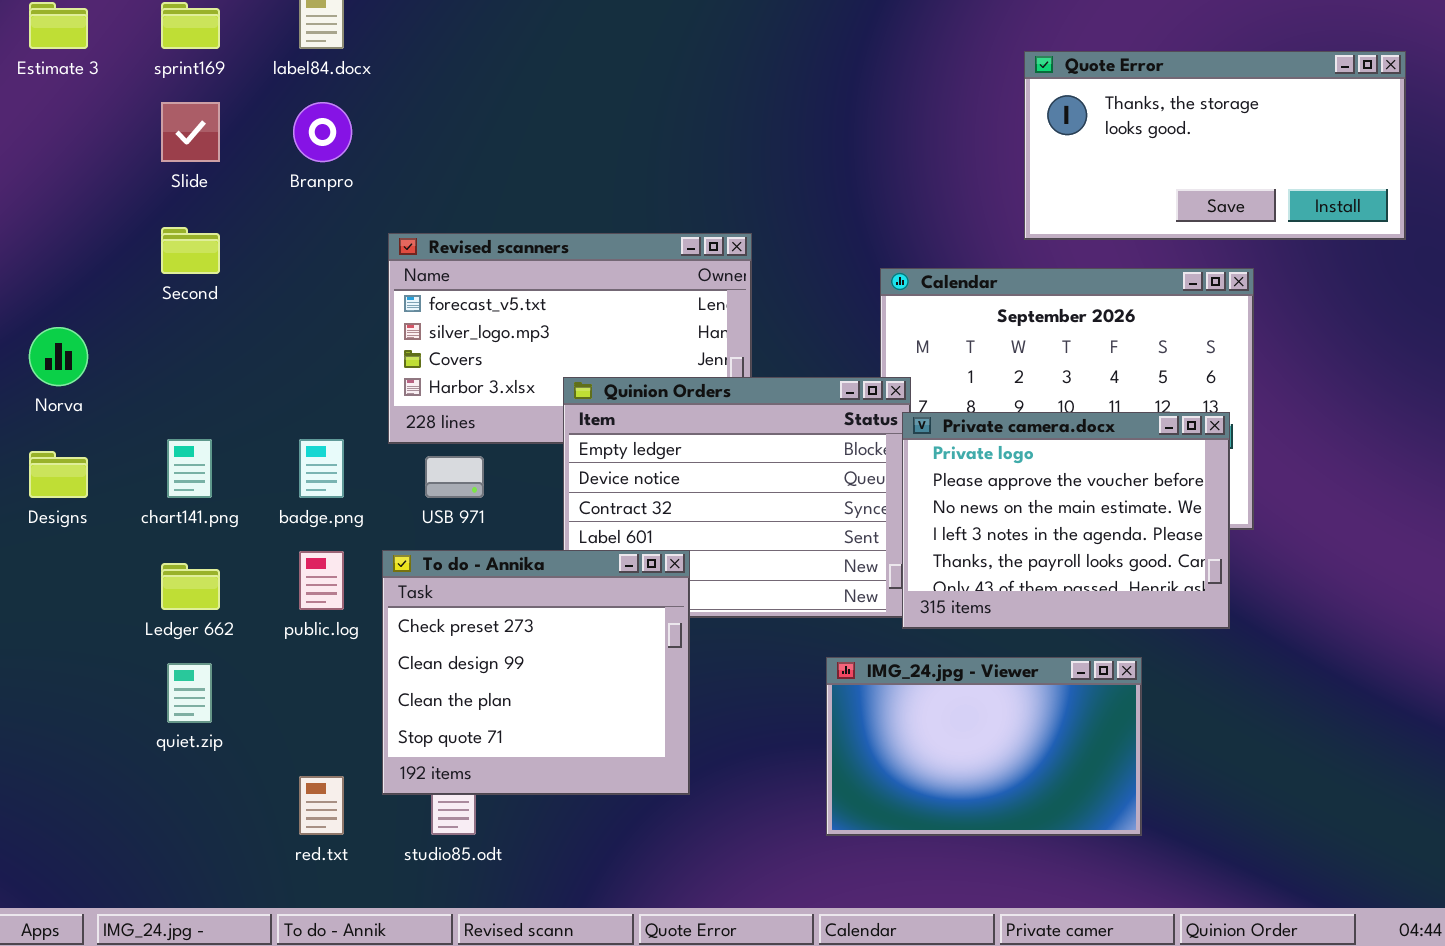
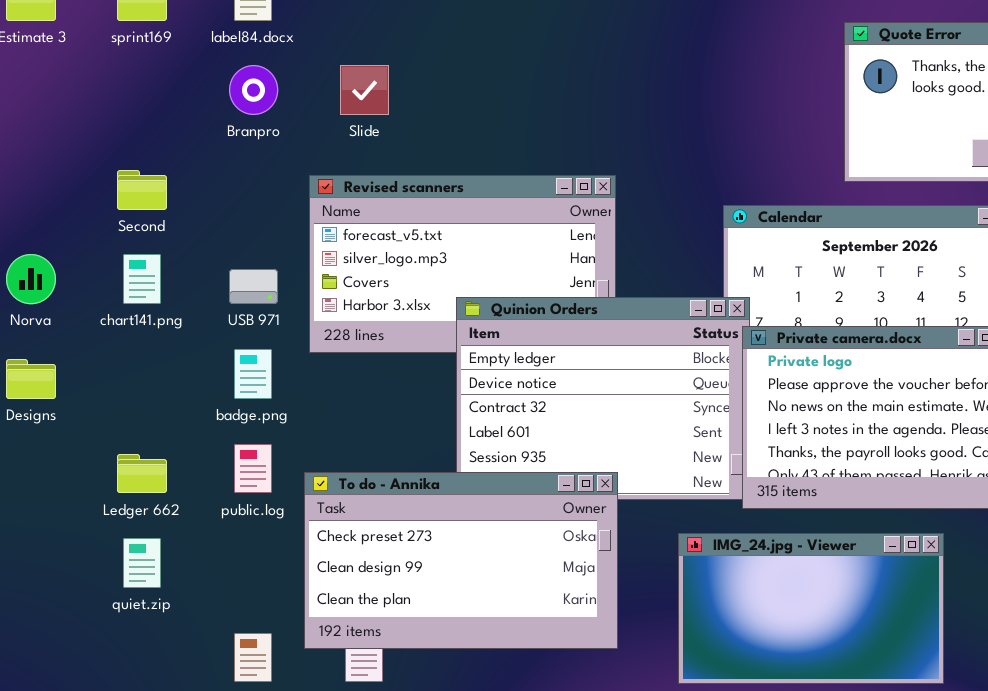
Slide: [161,102,220,162] -> [340,65,389,115], moved
chart141.png: [167,439,212,498] -> [123,254,161,304], moved
USB 971: [425,456,484,498] -> [229,269,278,304], moved
To do - Annika: [382,550,690,795] -> [304,472,618,649], resized

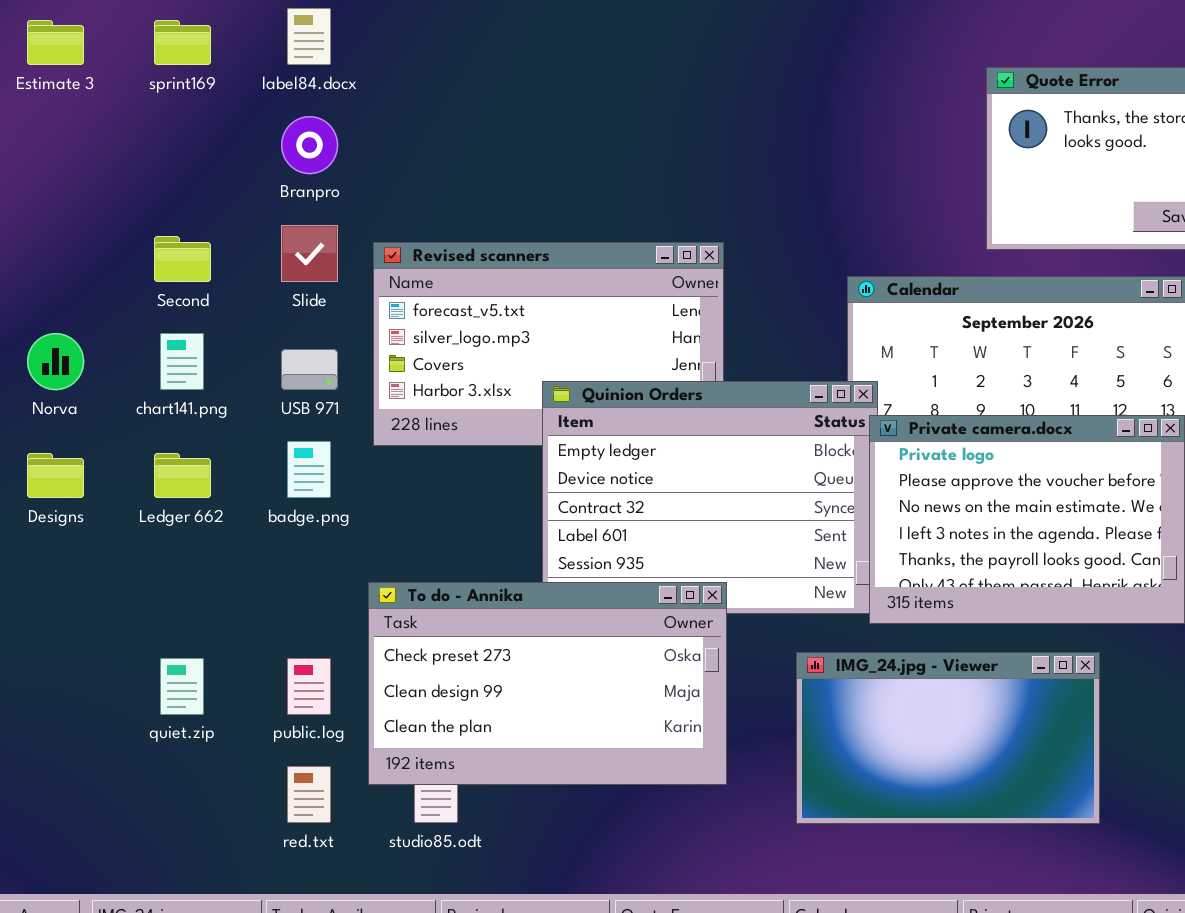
Slide: [340,65,389,115] -> [281,225,338,282], moved
public.log: [234,444,272,493] -> [287,658,331,715], moved
Ledger 662: [117,454,167,493] -> [154,453,211,498], moved

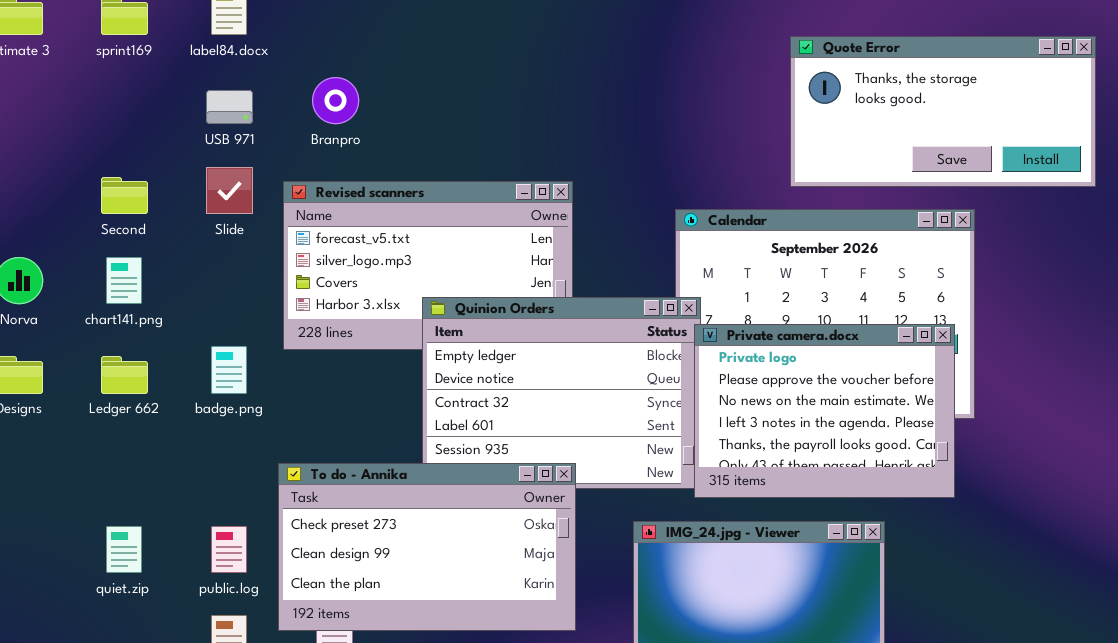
Branpro: [281,116,338,174] -> [312,77,359,124], moved
USB 971: [281,349,338,390] -> [206,90,253,124], moved

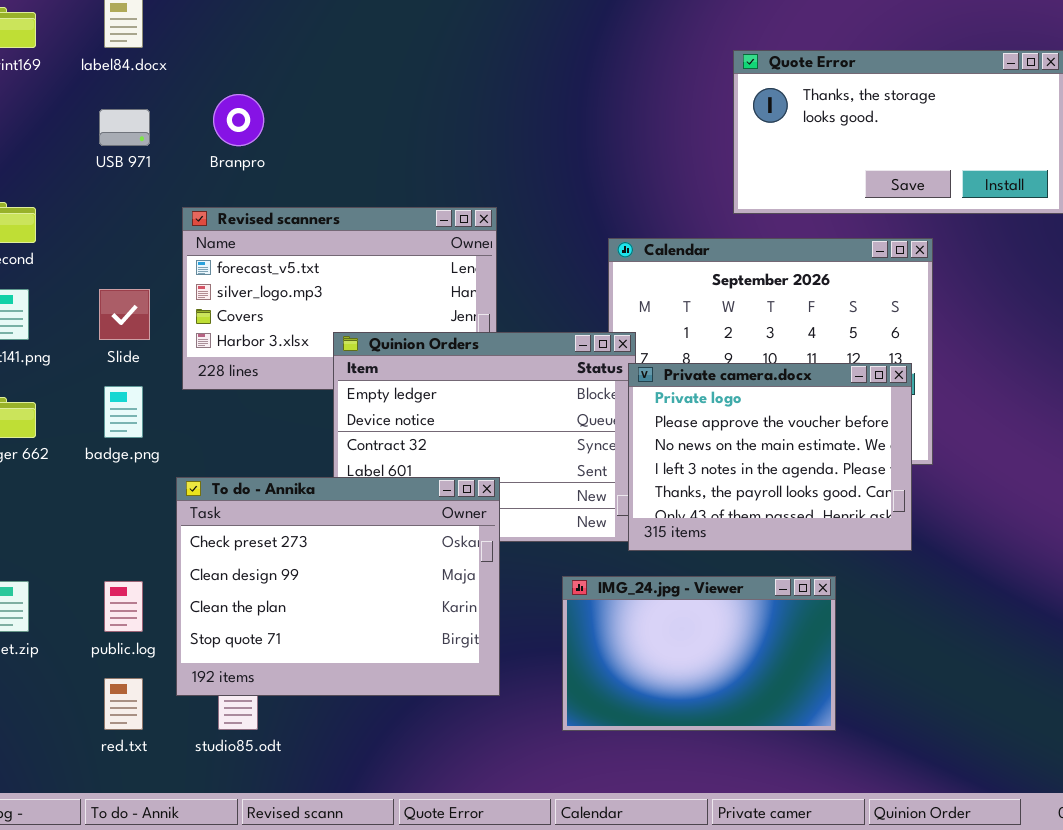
Slide: [206,167,253,214] -> [99,289,150,340], moved
To do - Annika: [278,463,576,631] -> [176,477,500,696], resized

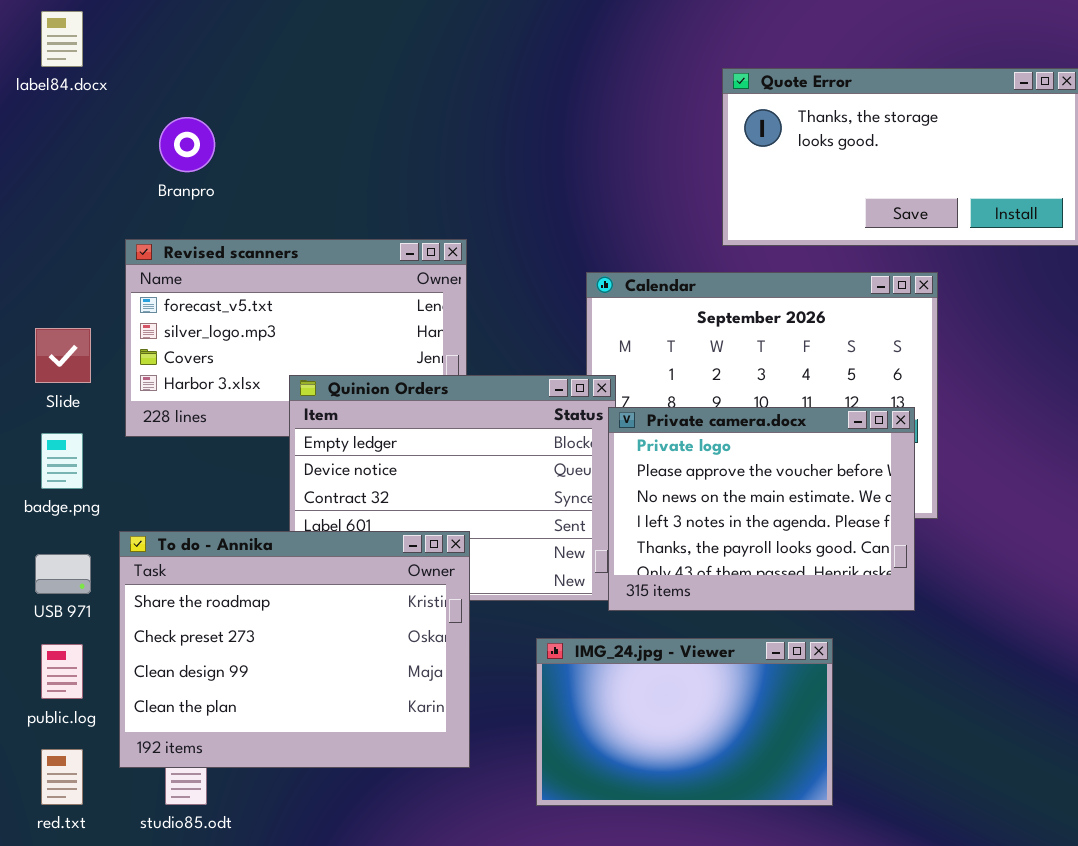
USB 971: [99,109,150,146] -> [35,554,91,594], moved
To do - Annika: [176,477,500,696] -> [119,531,470,768], scrolled up 1 row

